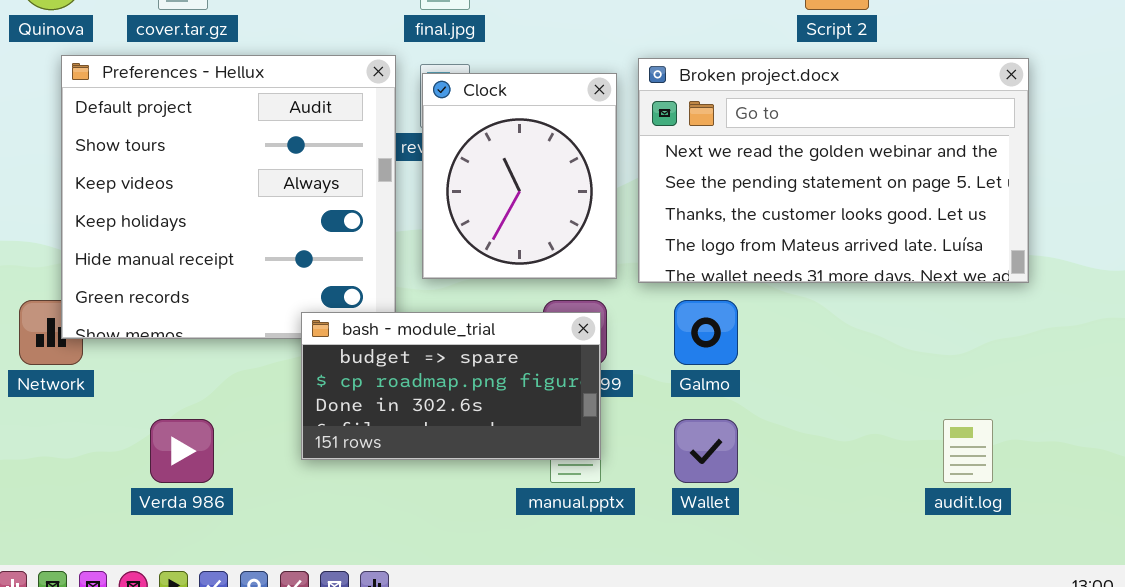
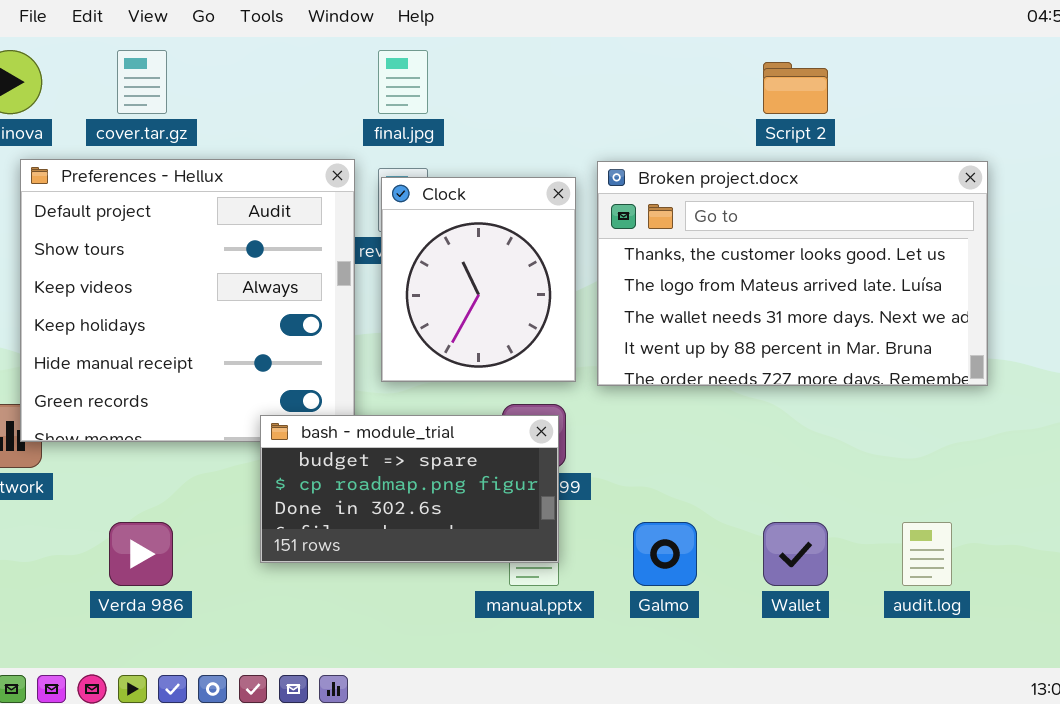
Broken project.docx: [638,58,1029,283] -> [597,161,988,386], scrolled down 2 rows
Galmo: [674,300,738,365] -> [633,522,697,586], moved
Wallet: [674,419,738,483] -> [763,522,828,586], moved

